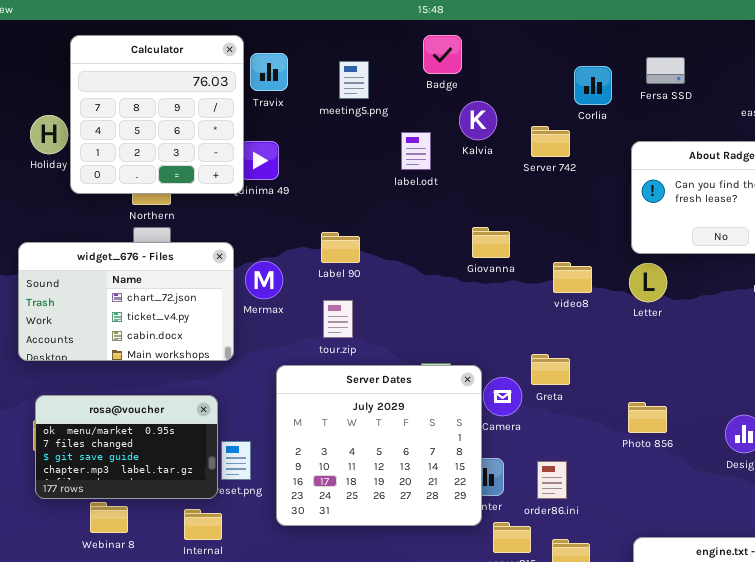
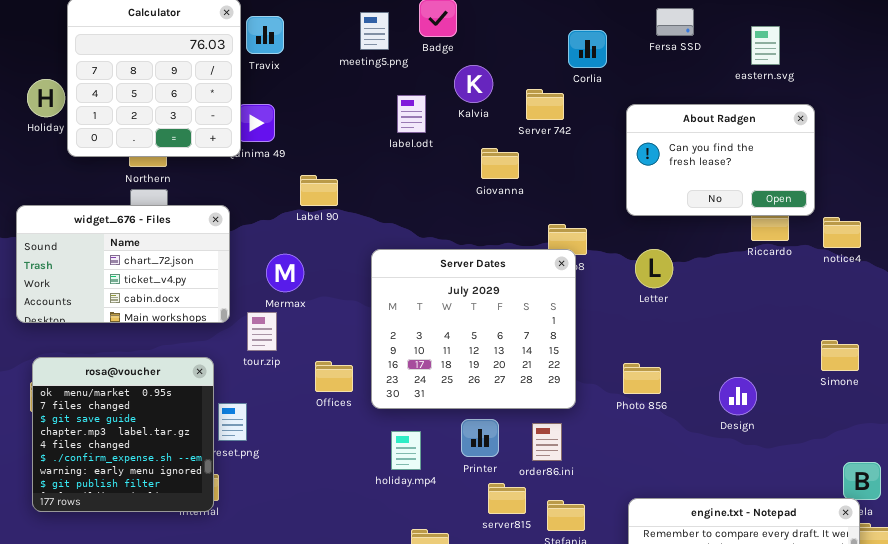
Fersa SSD: [646,57,685,84] -> [656,8,694,36], moved
meeting5.png: [339,61,369,99] -> [360,12,389,50], moved
Giovanna: [472,227,510,258] -> [481,148,519,179], moved
Label 90: [321,232,360,263] -> [300,175,338,206], moved
Mermax: [245,261,283,299] -> [266,254,304,292], moved
Letter: [629,263,667,302] -> [635,249,673,288], moved
tour.zip: [323,300,353,338] -> [247,312,277,351], moved
Server Dates: [276,365,482,526] -> [371,249,576,409], moved
rosa@voucher: [35,395,218,499] -> [32,357,214,512], resized

